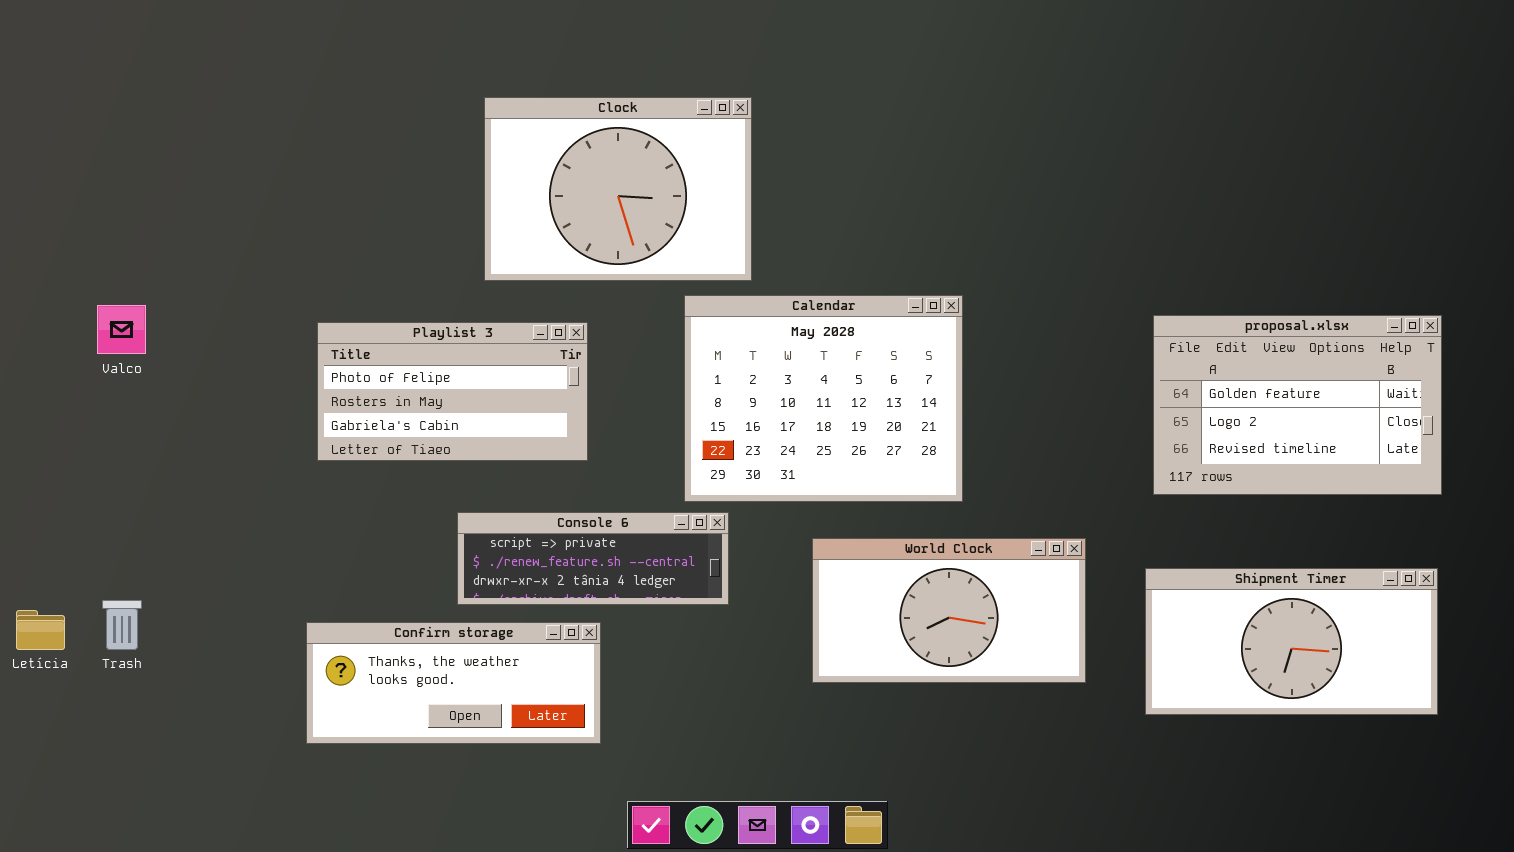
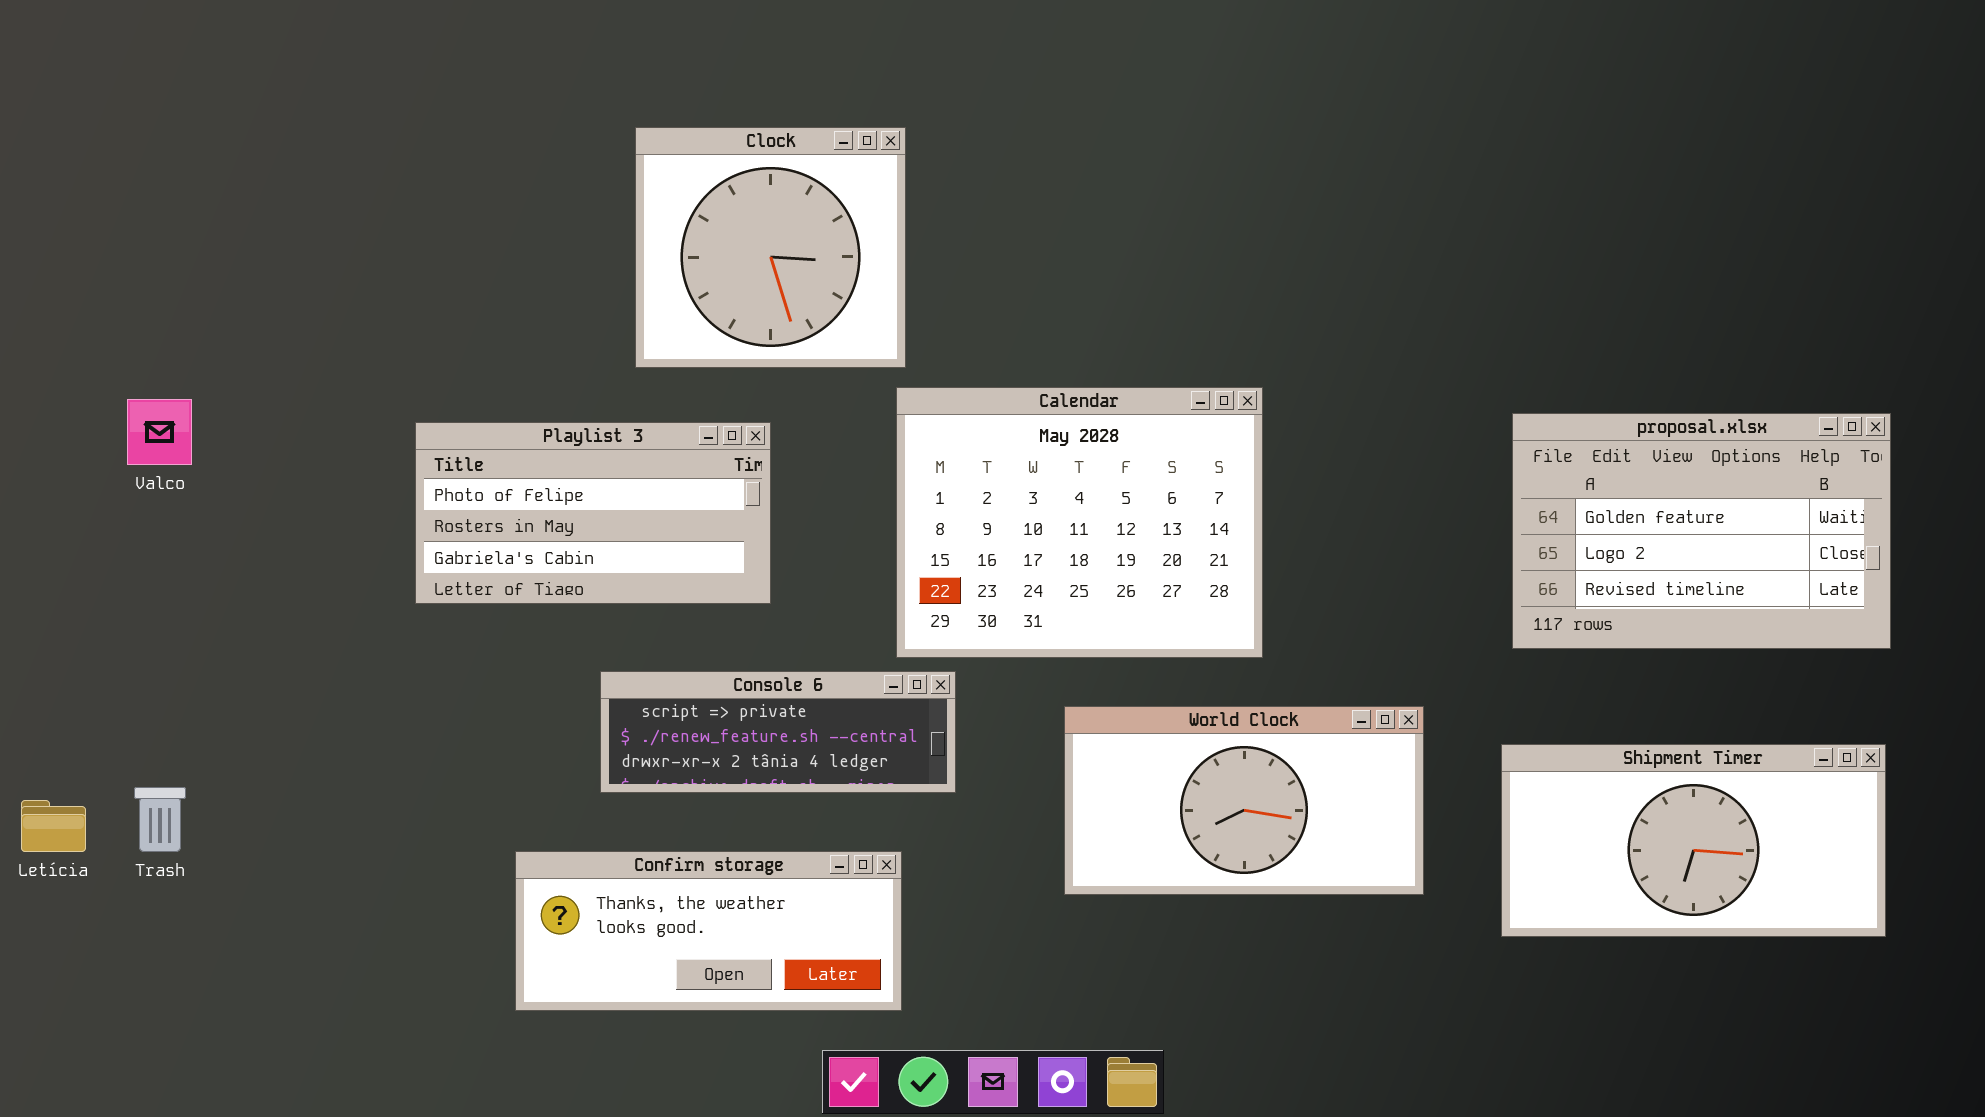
Clock: [484,97,752,281] -> [635,127,906,368], resized
Confirm storage: [306,622,601,744] -> [515,851,902,1011], moved

